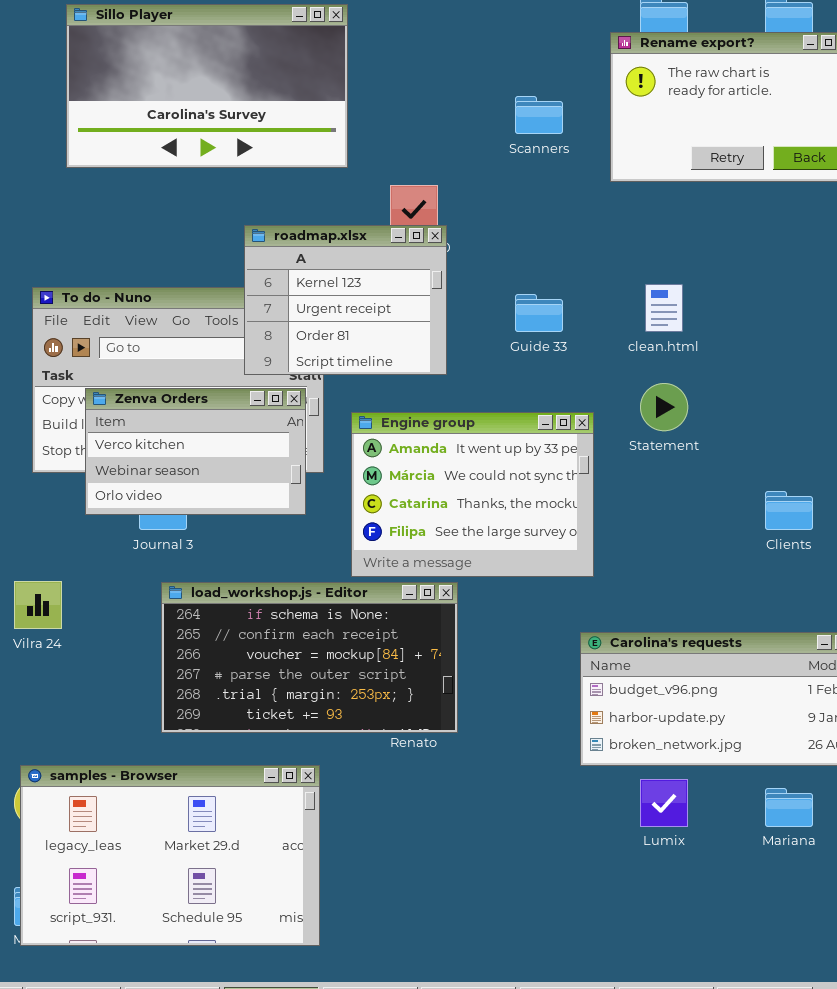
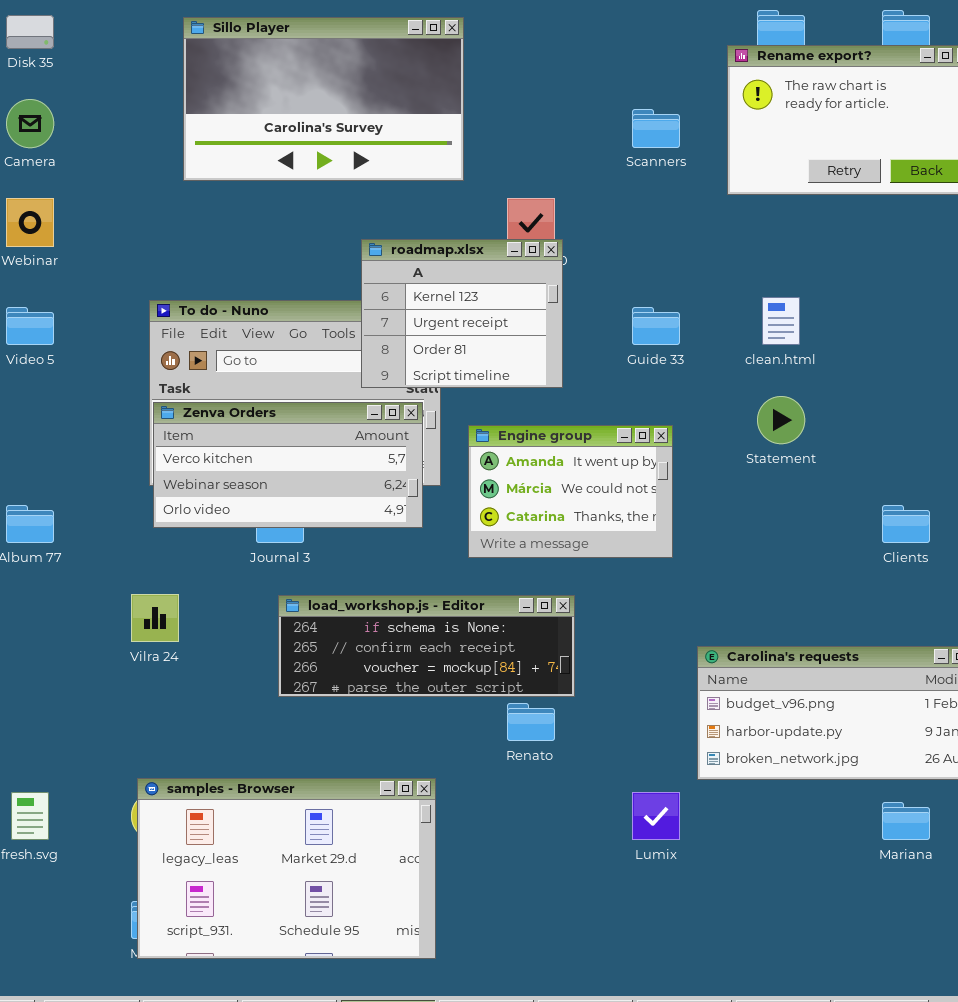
Zenva Orders: [85,388,306,515] -> [153,402,423,528], resized
Engine group: [351,412,594,577] -> [468,425,673,558], resized
load_workshop.js - Editor: [161,582,458,733] -> [278,595,575,697], resized
Lumix: [640,779,688,827] -> [632,792,680,840], moved

